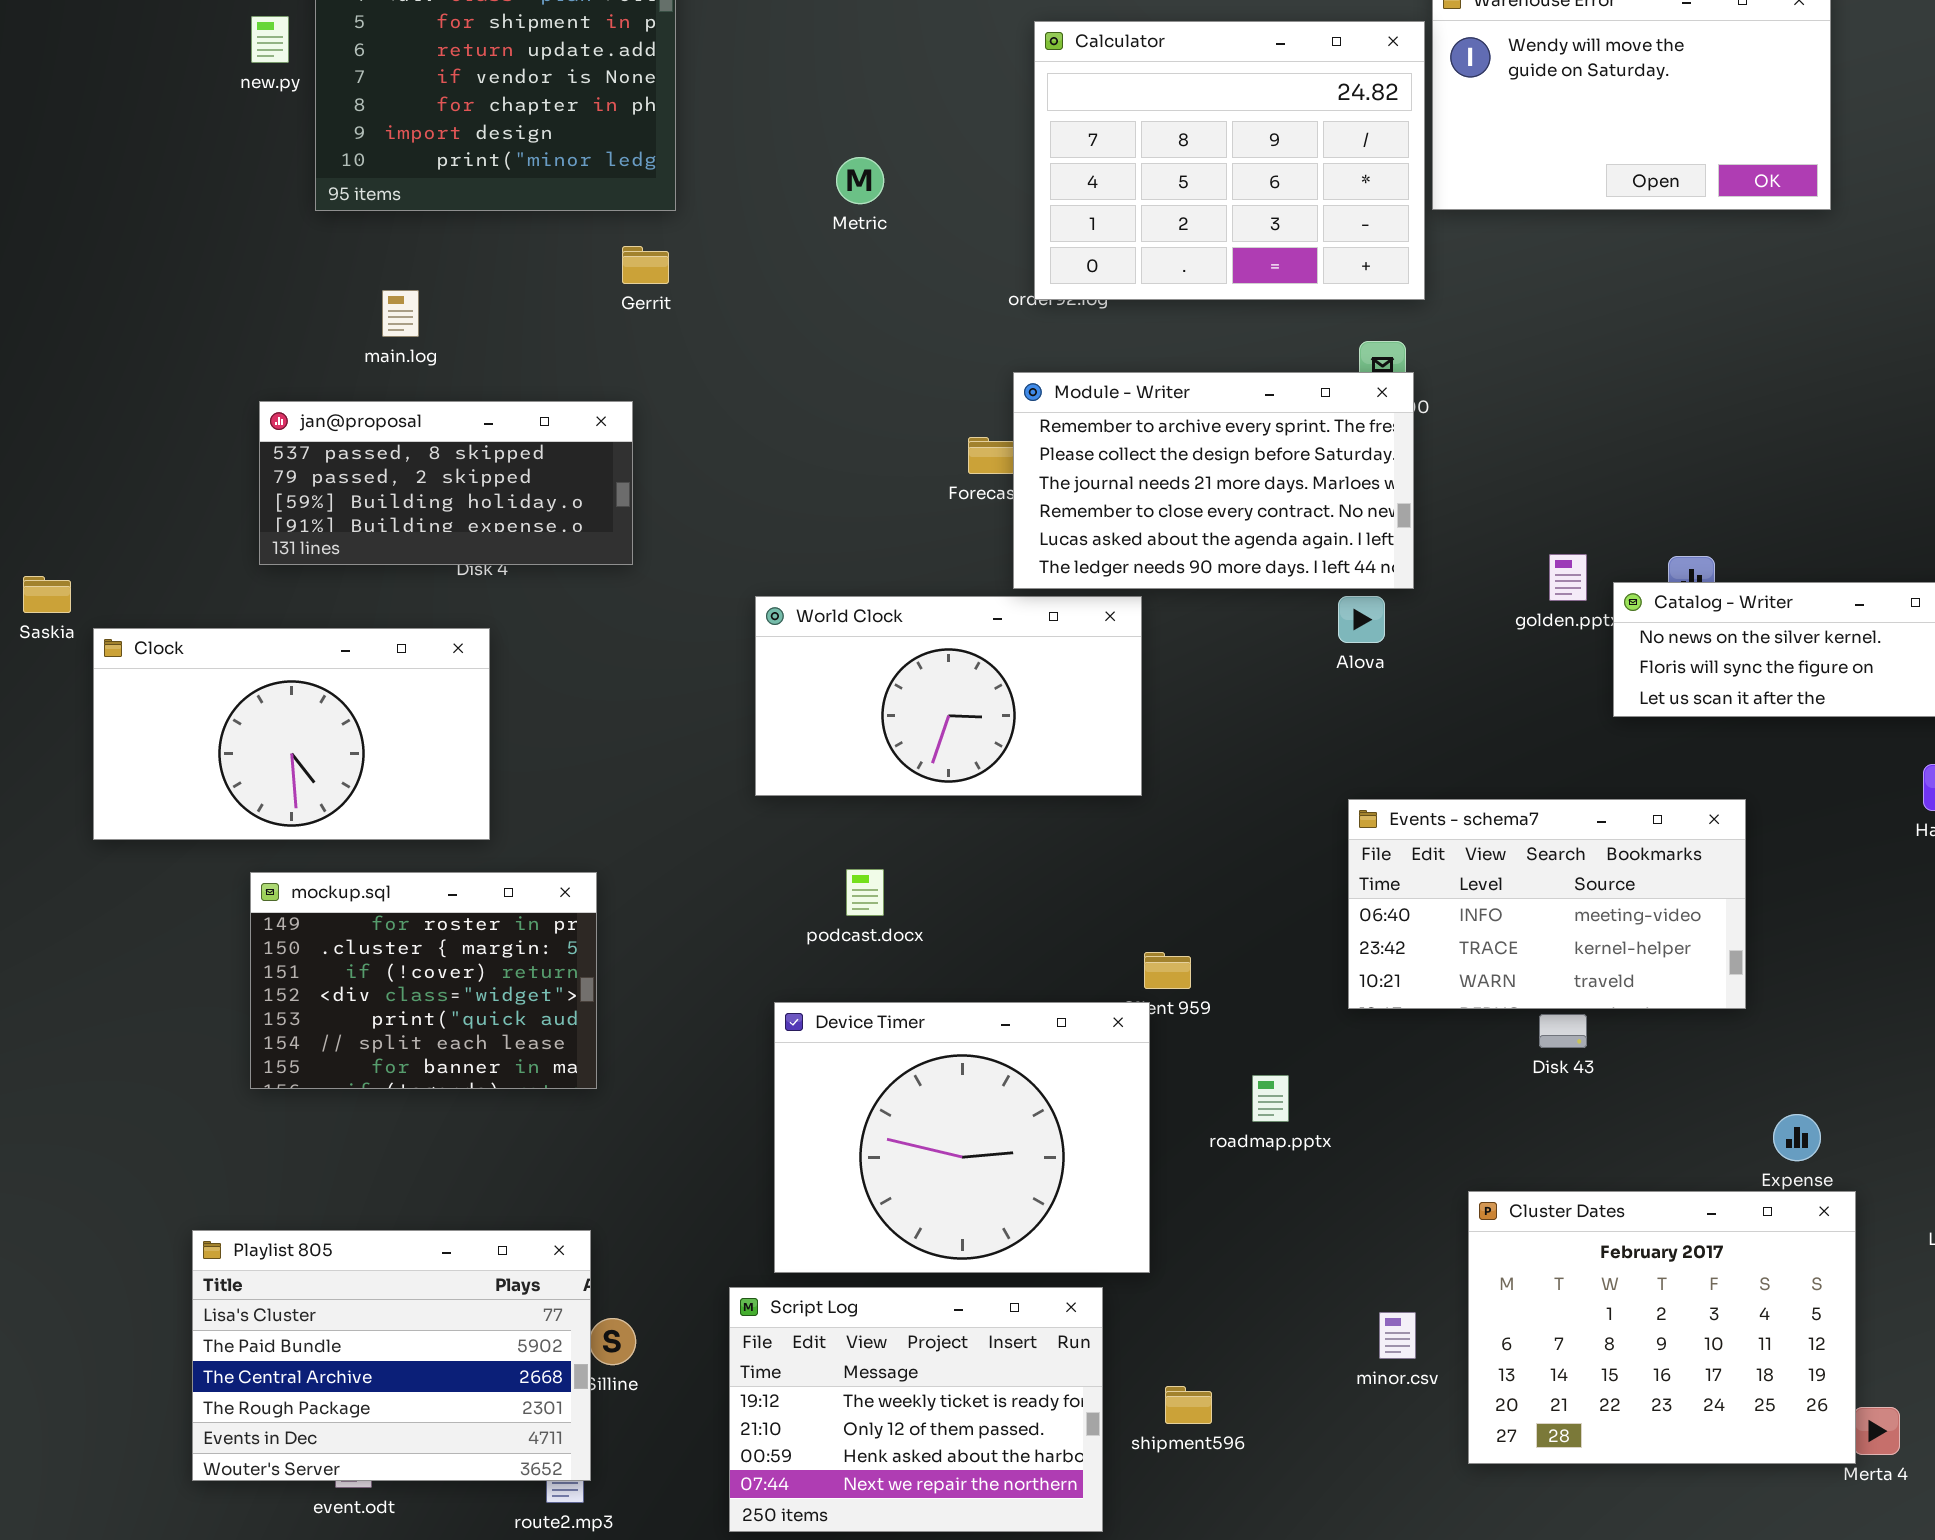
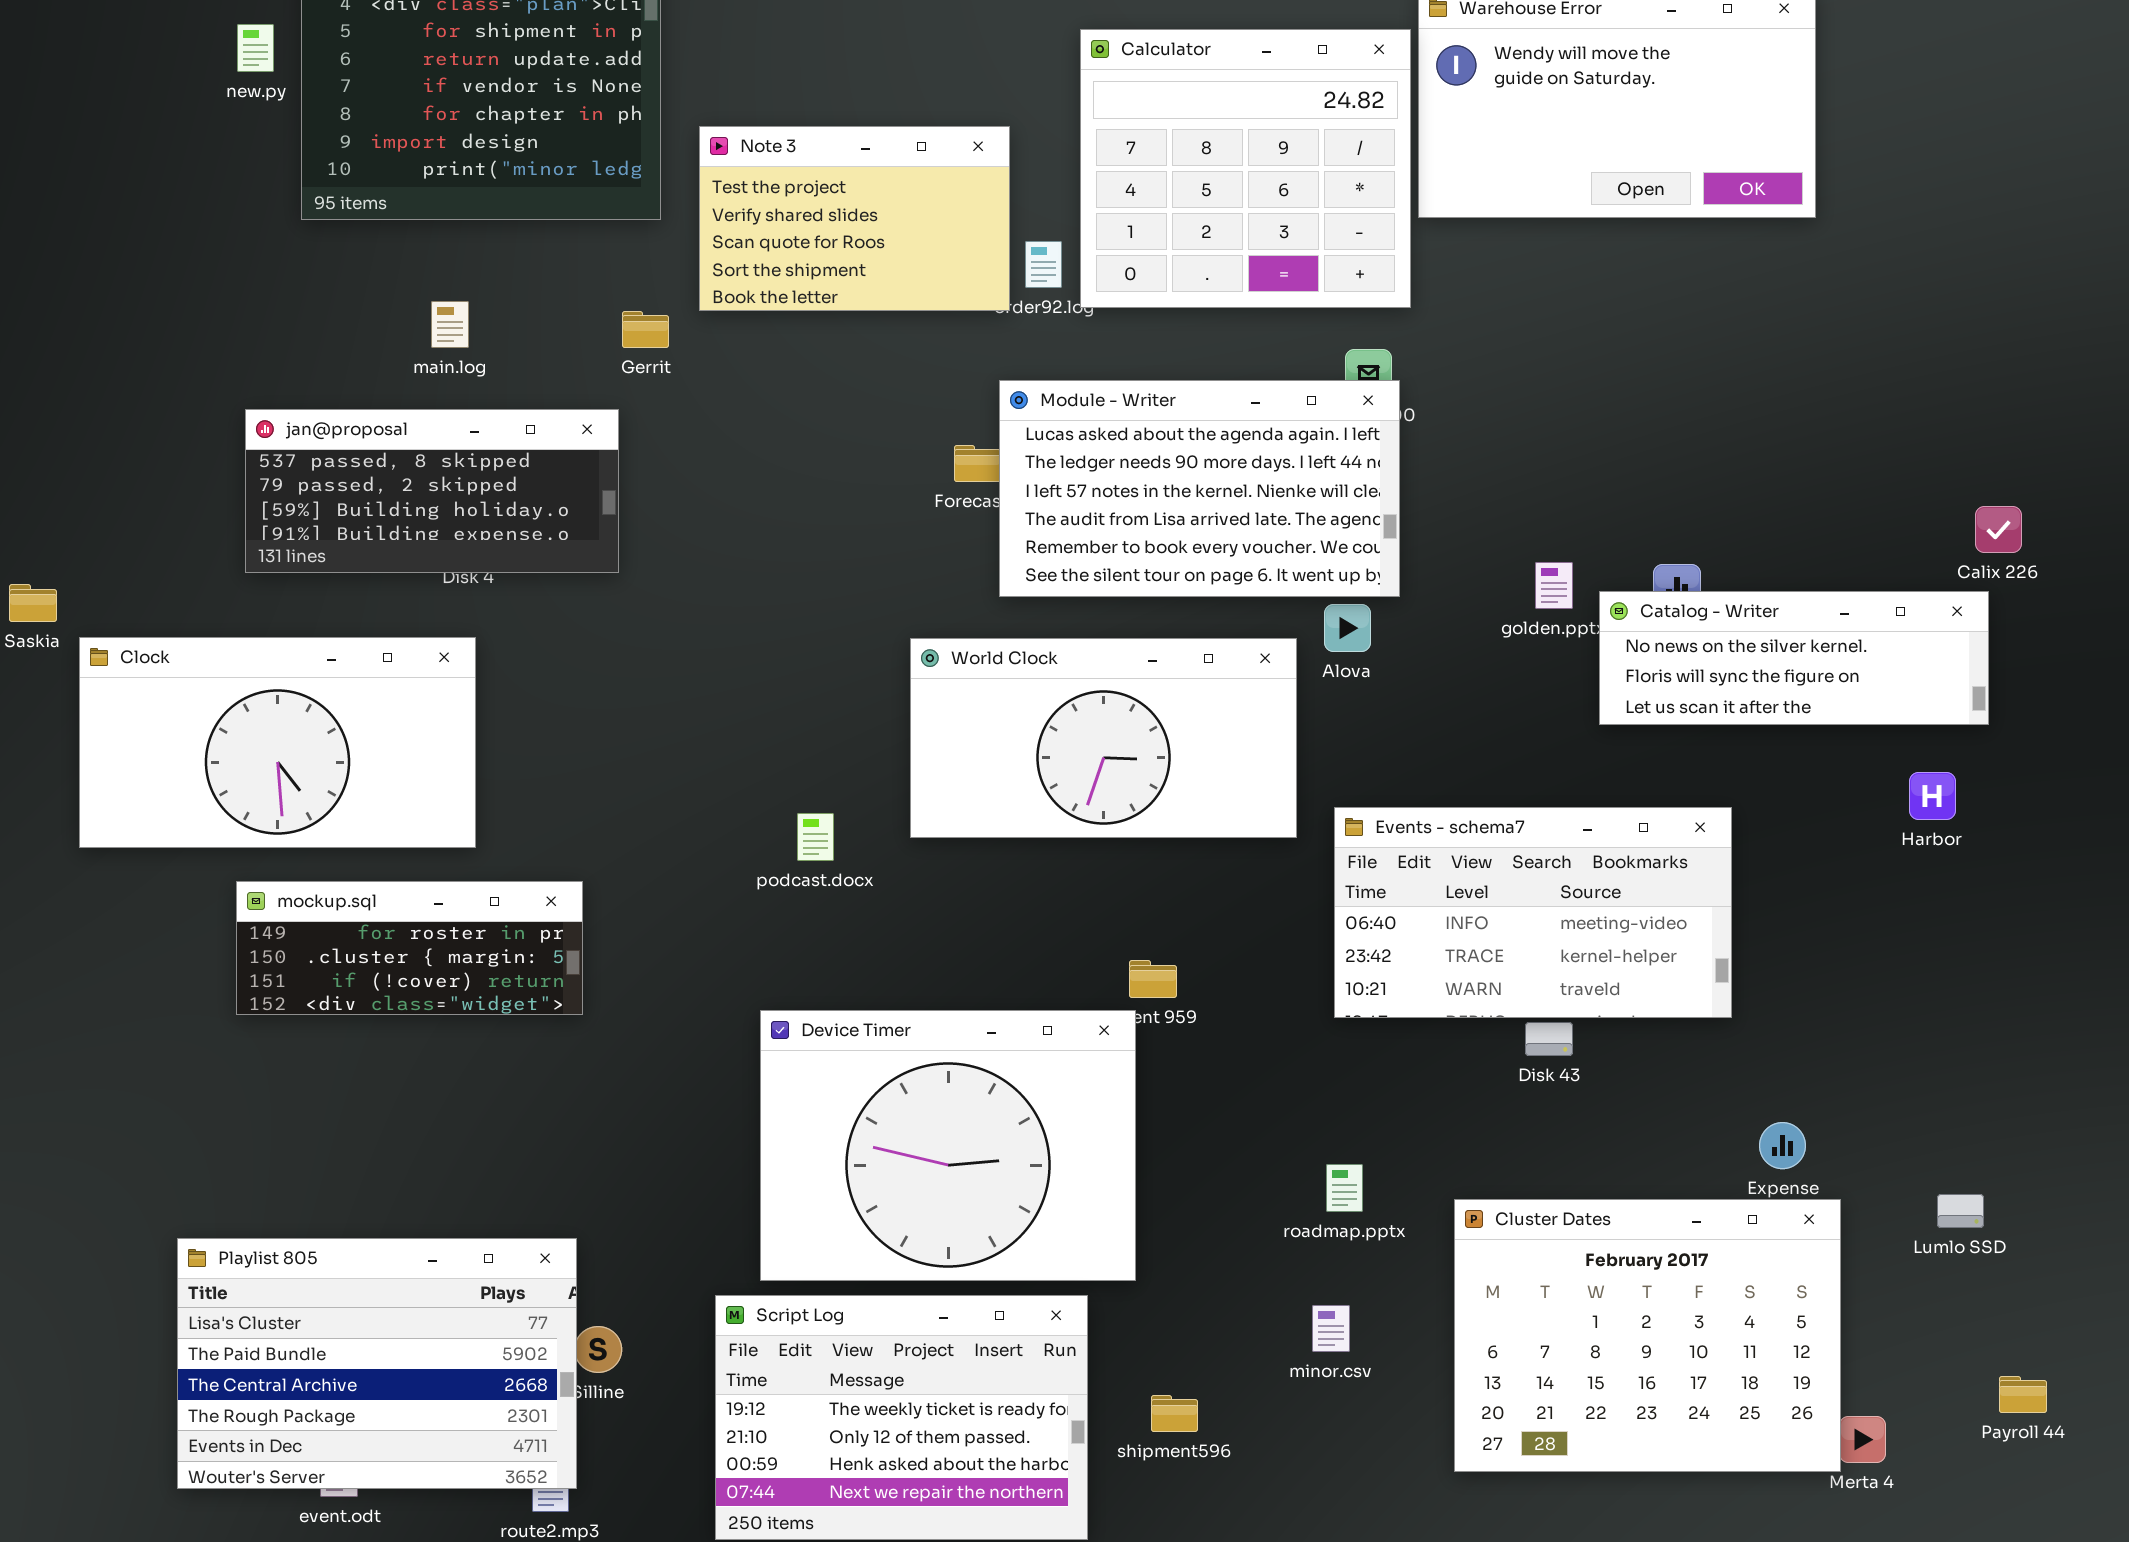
Calculator: [1034,21,1425,300] -> [1080,29,1411,308], resized
Note 3: none -> [699,126,1010,311], opened
Gerrit: [622,246,669,284] -> [622,311,669,348], moved
main.log: [382,290,419,337] -> [431,301,469,348], moved
Module - Writer: [1013,372,1414,589] -> [999,380,1400,597], scrolled down 4 rows
World Clock: [755,596,1142,796] -> [910,638,1297,838], moved
podcast.docx: [846,869,884,916] -> [797,813,834,861], moved
mockup.sql: [250,872,597,1089] -> [236,881,583,1015], resized
roadmap.pptx: [1252,1075,1289,1122] -> [1326,1164,1363,1212], moved
minor.csv: [1379,1312,1416,1359] -> [1312,1305,1350,1352], moved

